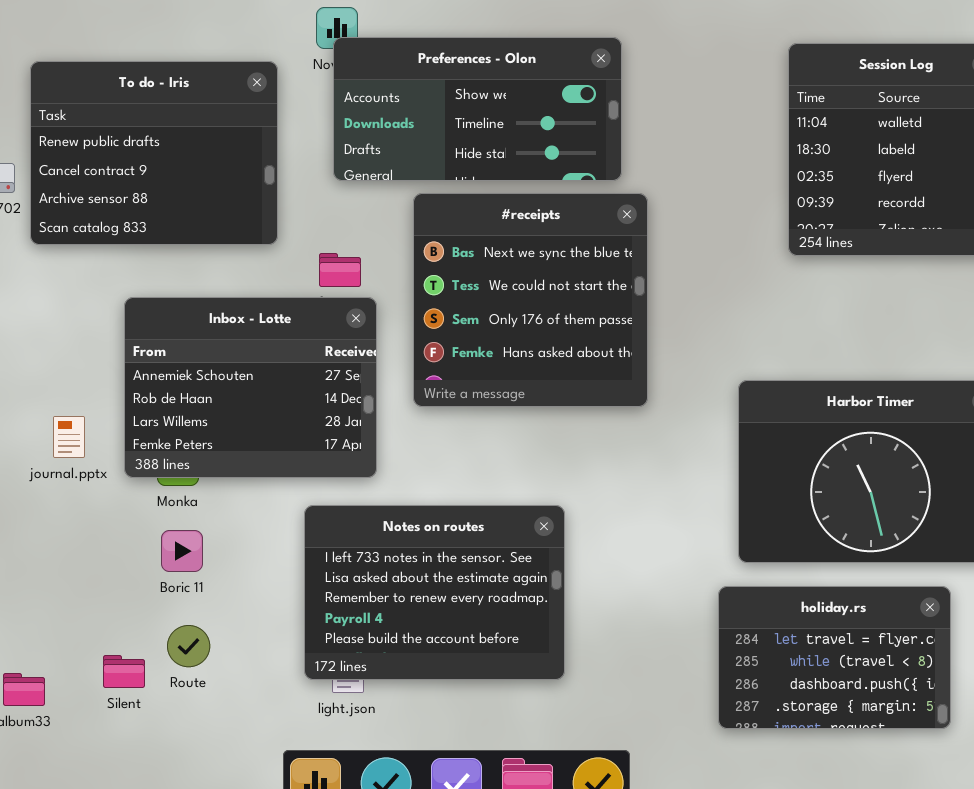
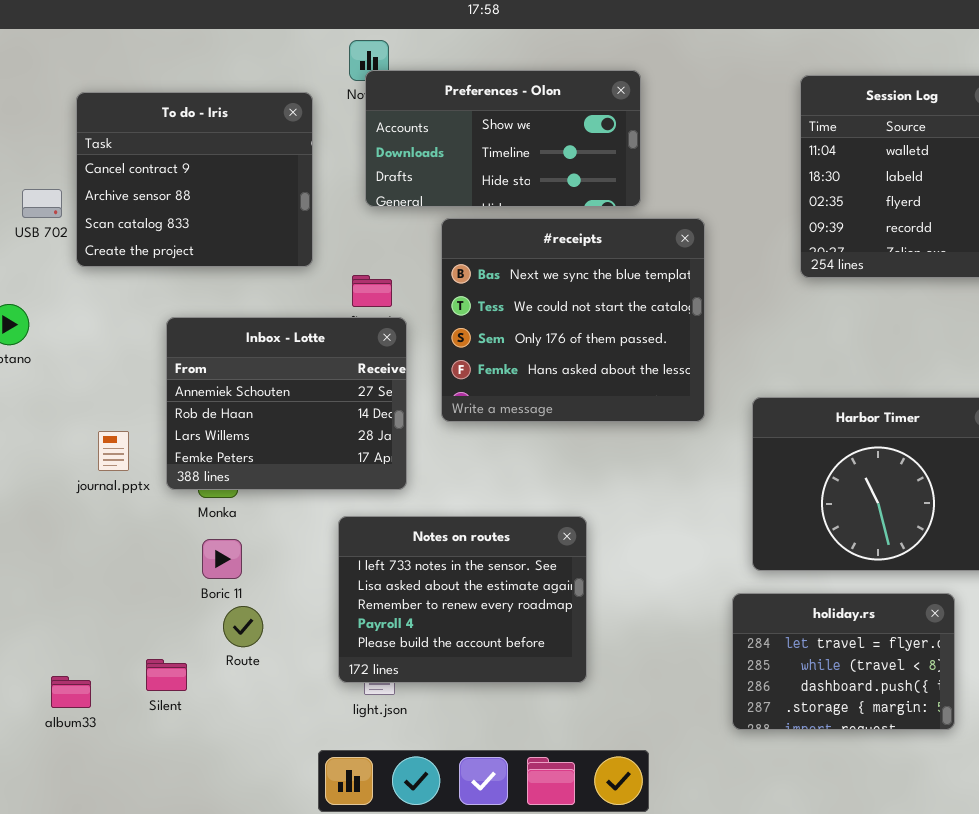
To do - Iris: [30,61,278,245] -> [76,92,313,267], scrolled down 1 row
#receipts: [413,193,648,407] -> [441,218,705,422], resized
Route: [167,625,210,667] -> [223,606,263,647], moved

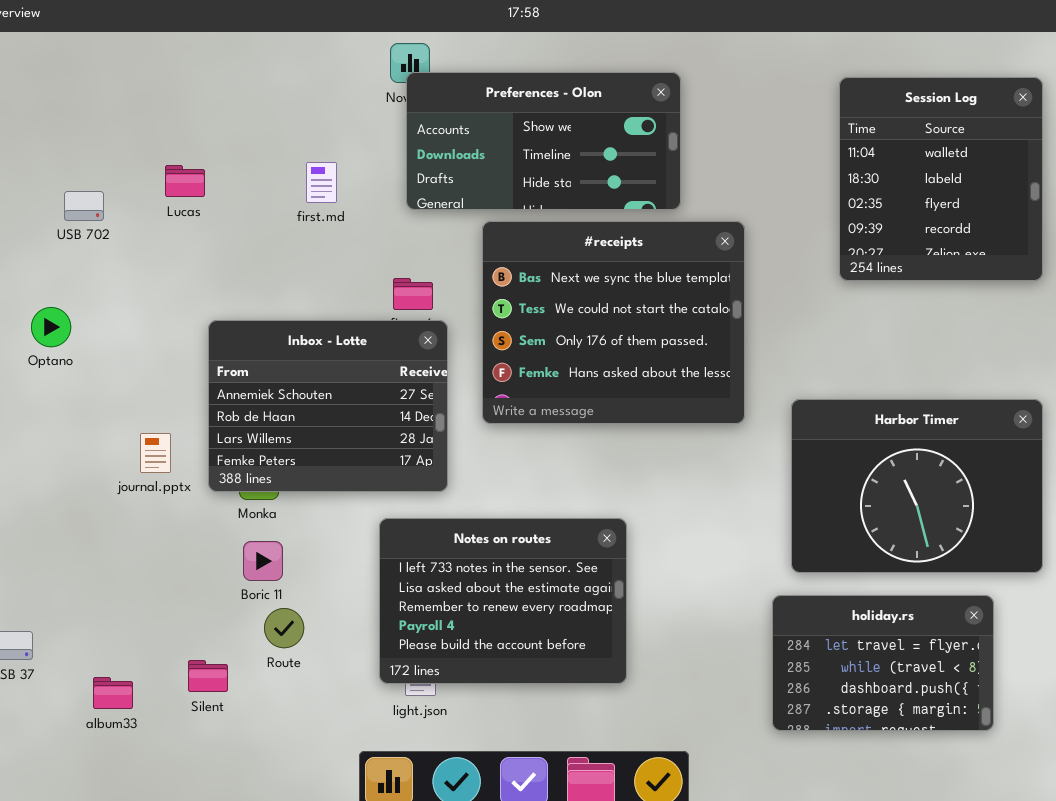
To do - Iris: [76,92,313,267] -> none, closed

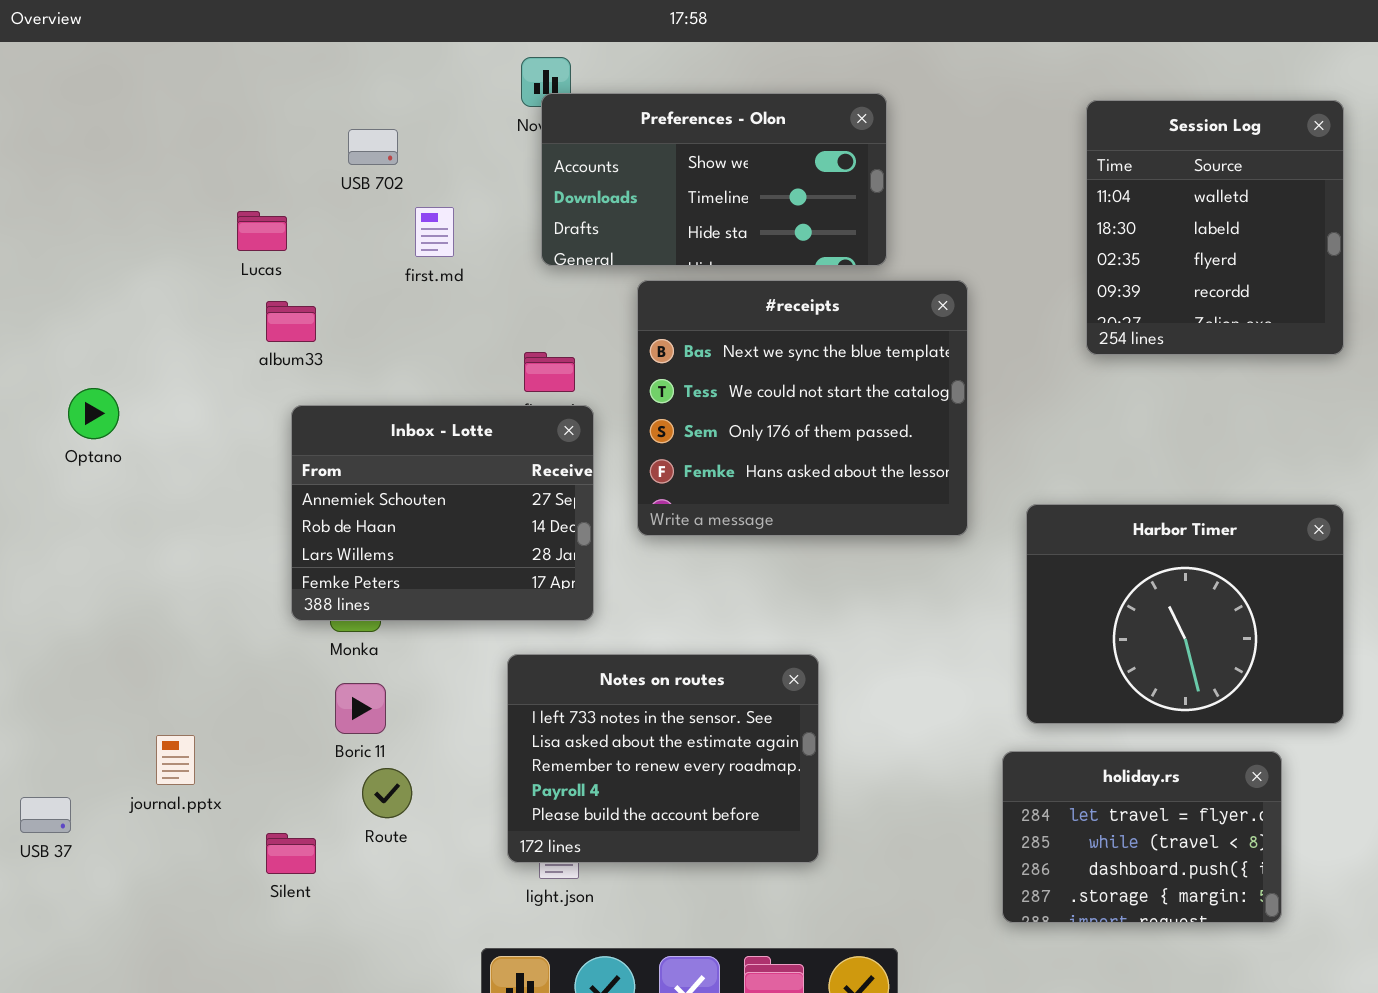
USB 702: [64,191,104,221] -> [348,129,398,165], moved
journal.pptx: [140,433,171,473] -> [156,735,195,785], moved
album33: [93,677,133,709] -> [266,301,316,342], moved

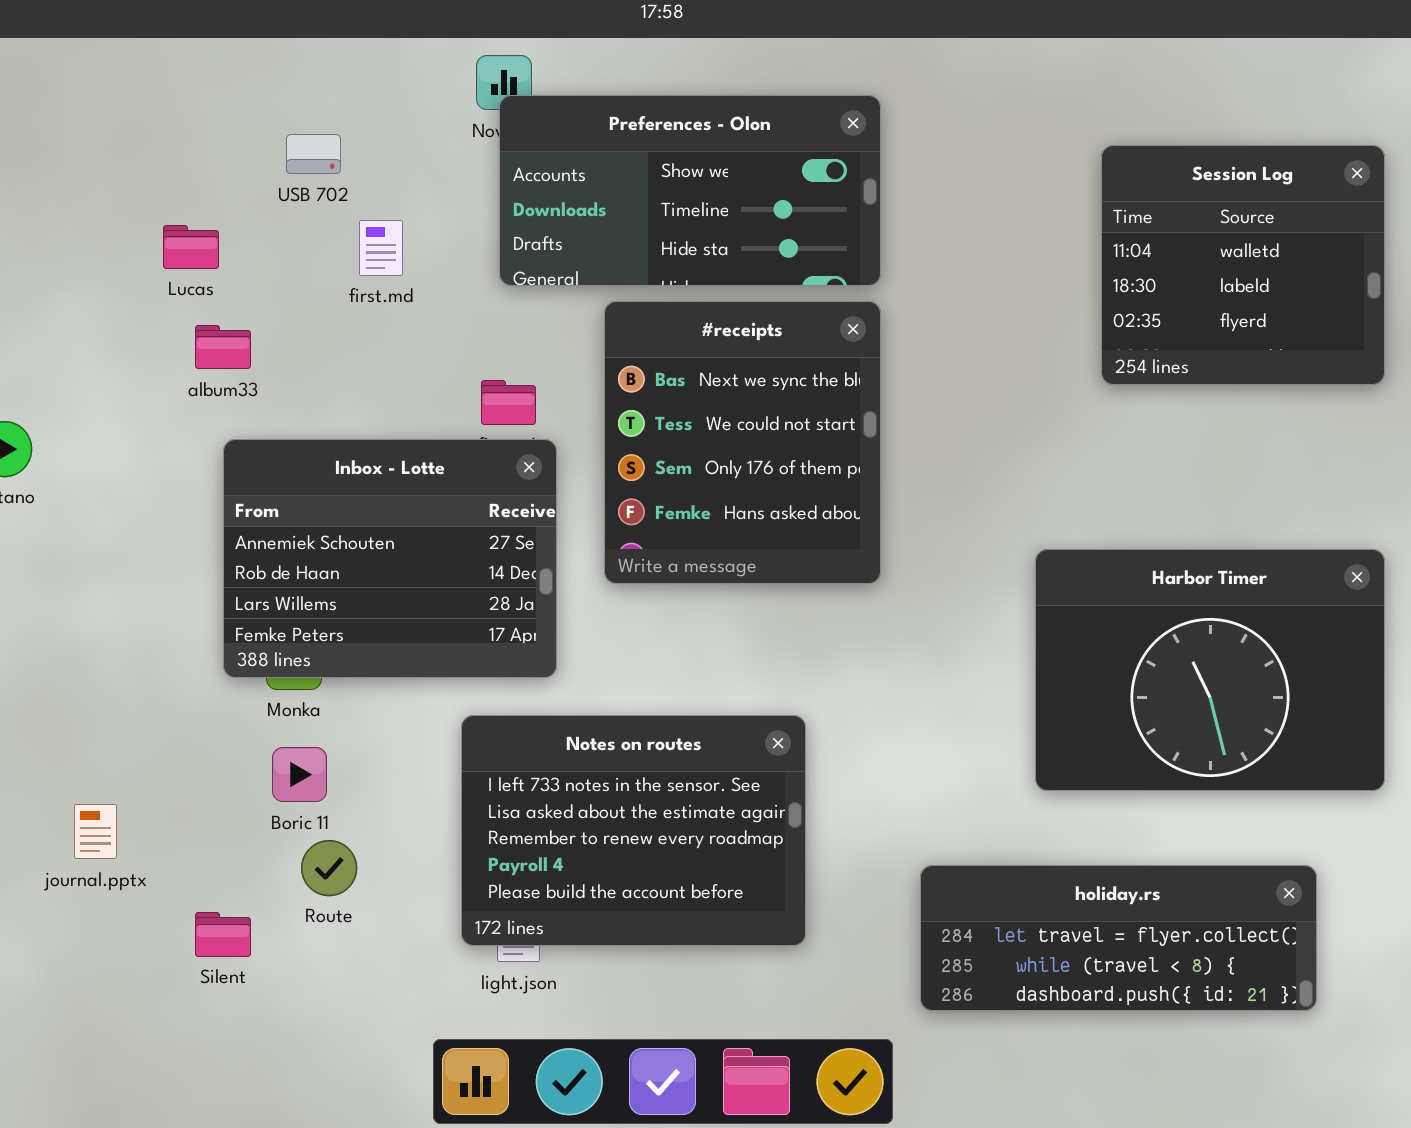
Session Log: [1086,100,1344,355] -> [1101,145,1385,385], resized
#receipts: [637,280,968,536] -> [604,301,881,584], resized
holiday.rs: [1002,751,1282,923] -> [920,865,1317,1011], resized

